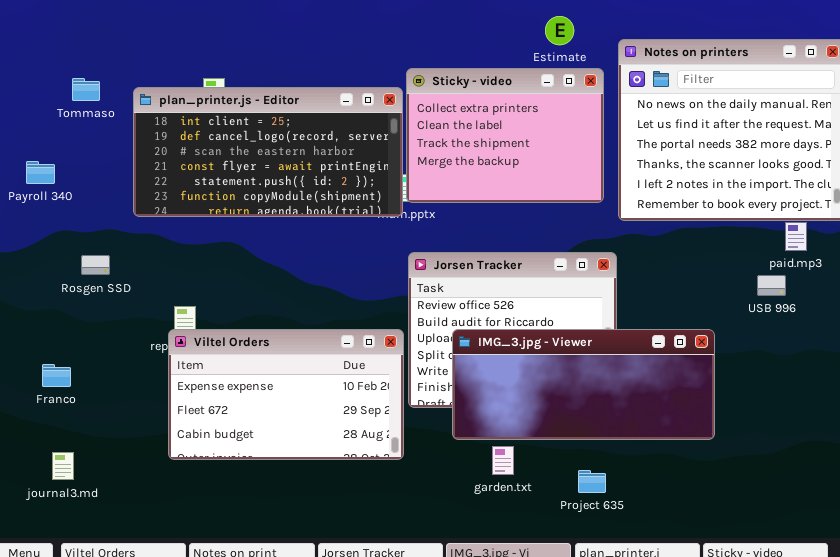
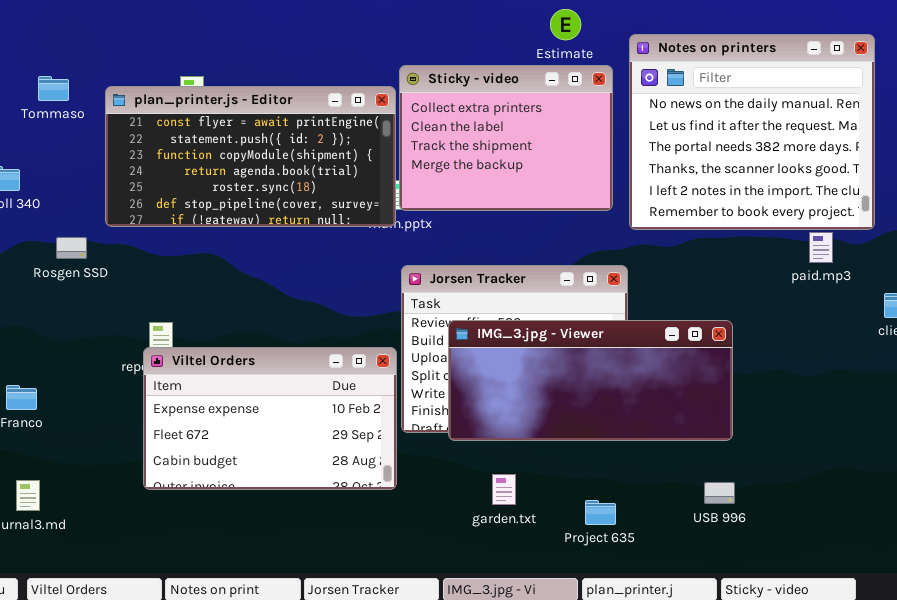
plan_printer.js - Editor: [133,87,403,217] -> [105,86,396,227], scrolled down 3 rows
Rosgen SSD: [81,255,110,275] -> [56,237,87,259], moved
USB 996: [757,275,786,296] -> [704,482,735,504], moved
IMG_3.jpg - Viewer: [452,329,715,440] -> [448,320,733,441], moved

